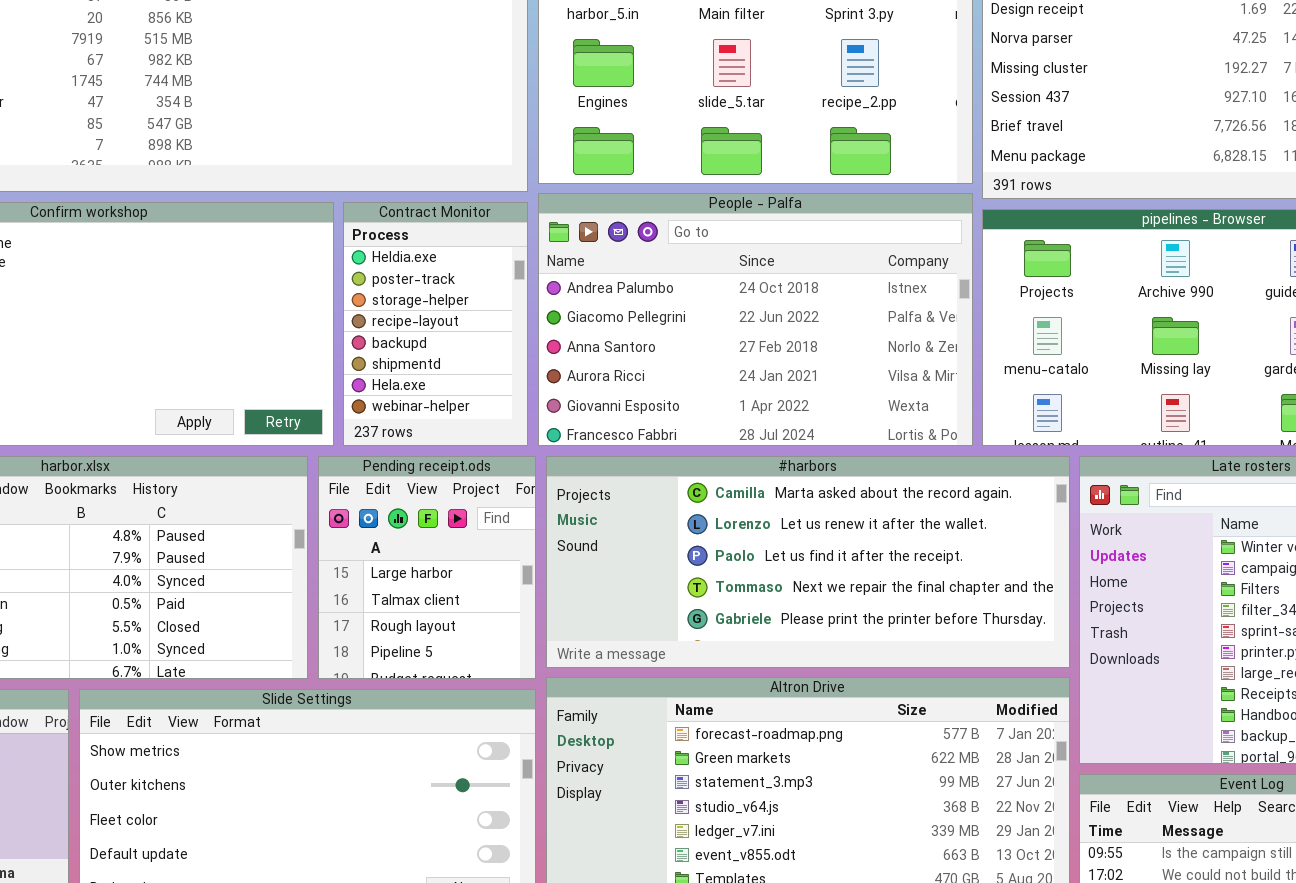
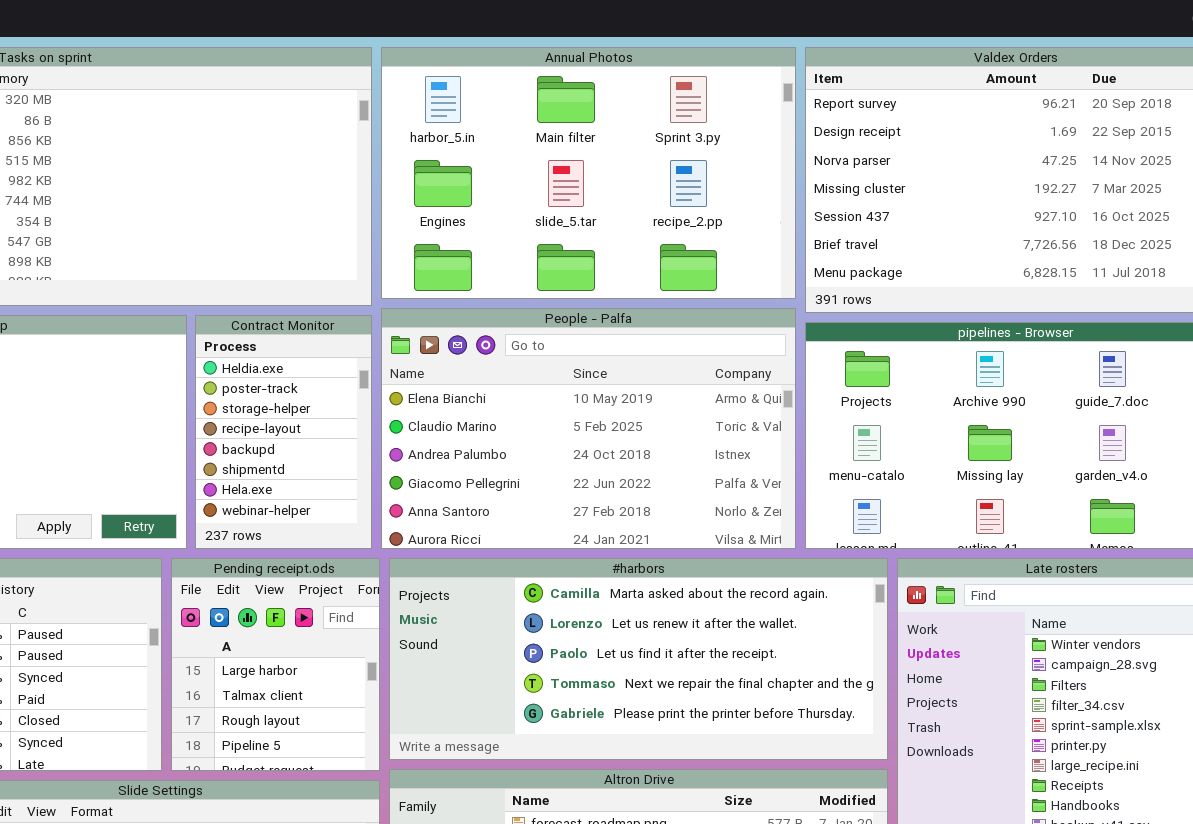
People - Palfa: [538,193,973,446] -> [381,308,796,549], scrolled up 2 rows

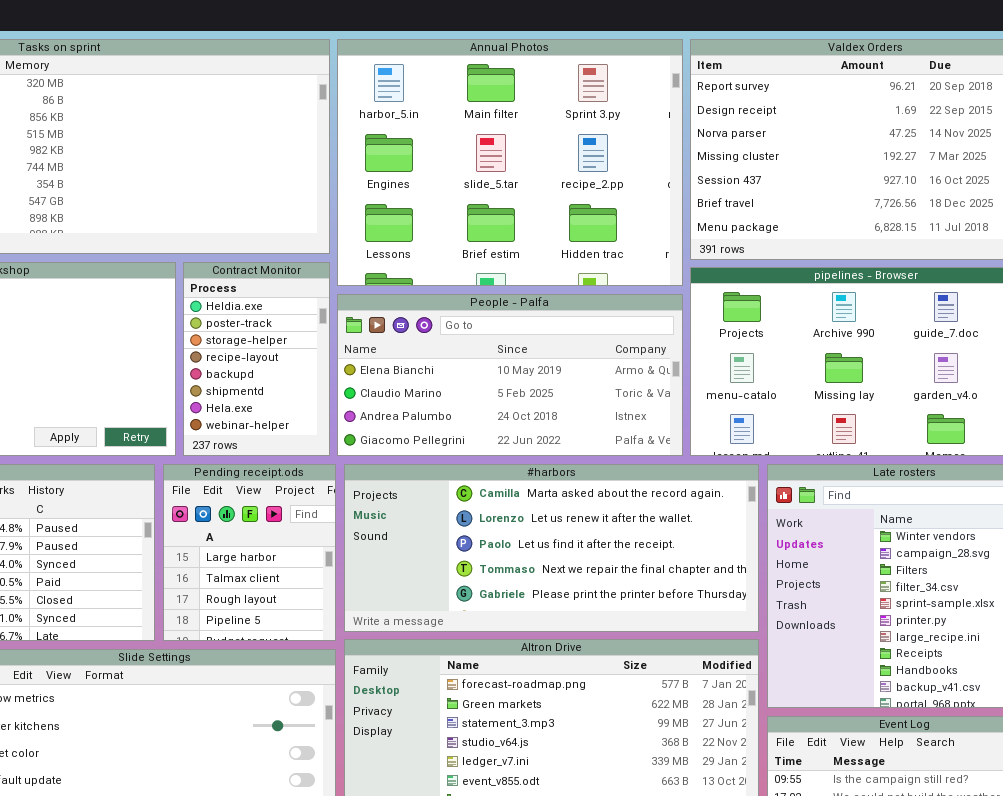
Annual Photos: [381,47,796,299] -> [337,39,683,286], resized
People - Palfa: [381,308,796,549] -> [337,294,683,456], resized

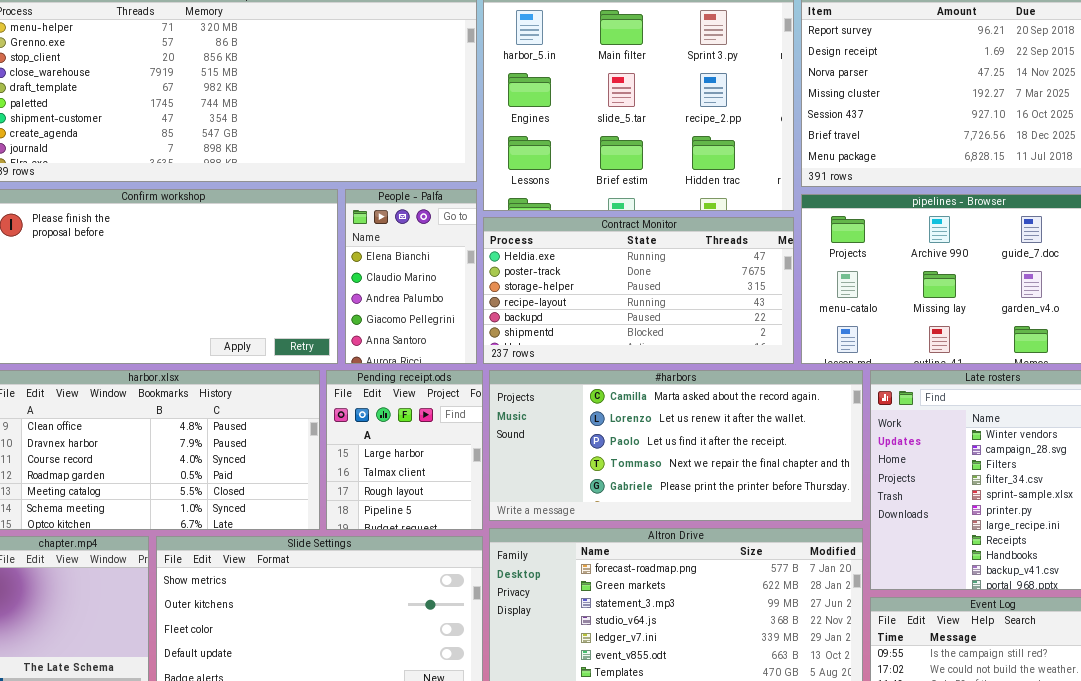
Contract Monitor: [183,262,330,456] -> [483,217,794,364], moved, resized
People - Palfa: [337,294,683,456] -> [345,189,477,364], moved, resized

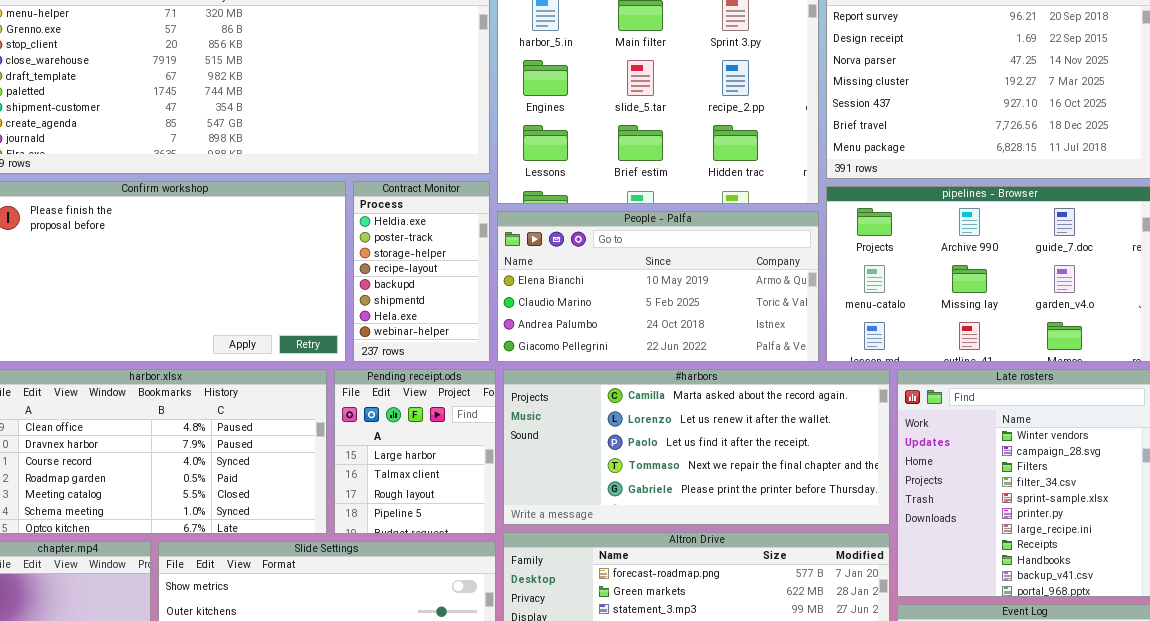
People - Palfa: [345,189,477,364] -> [497,211,819,362], moved, resized
Contract Monitor: [483,217,794,364] -> [353,181,490,362], moved, resized

